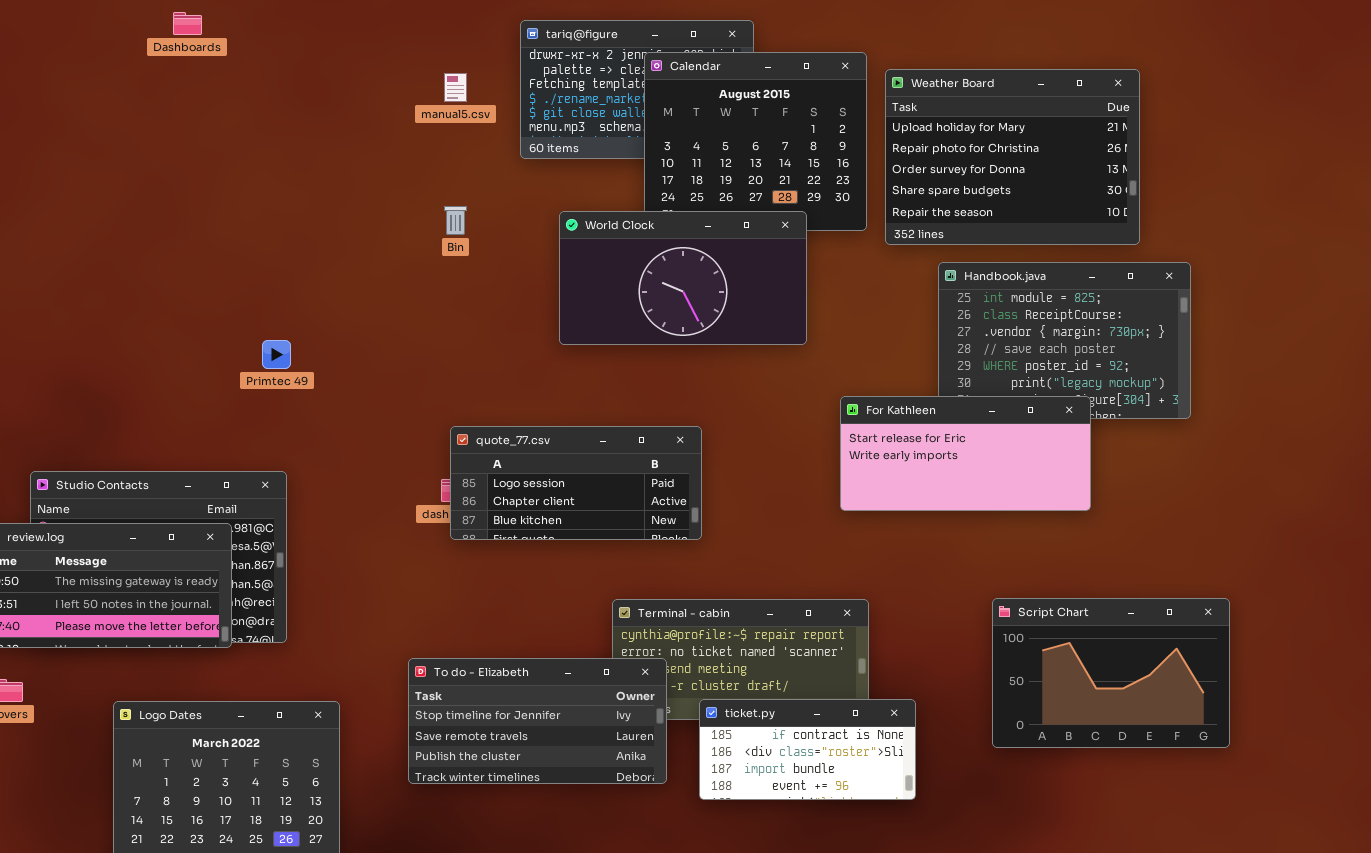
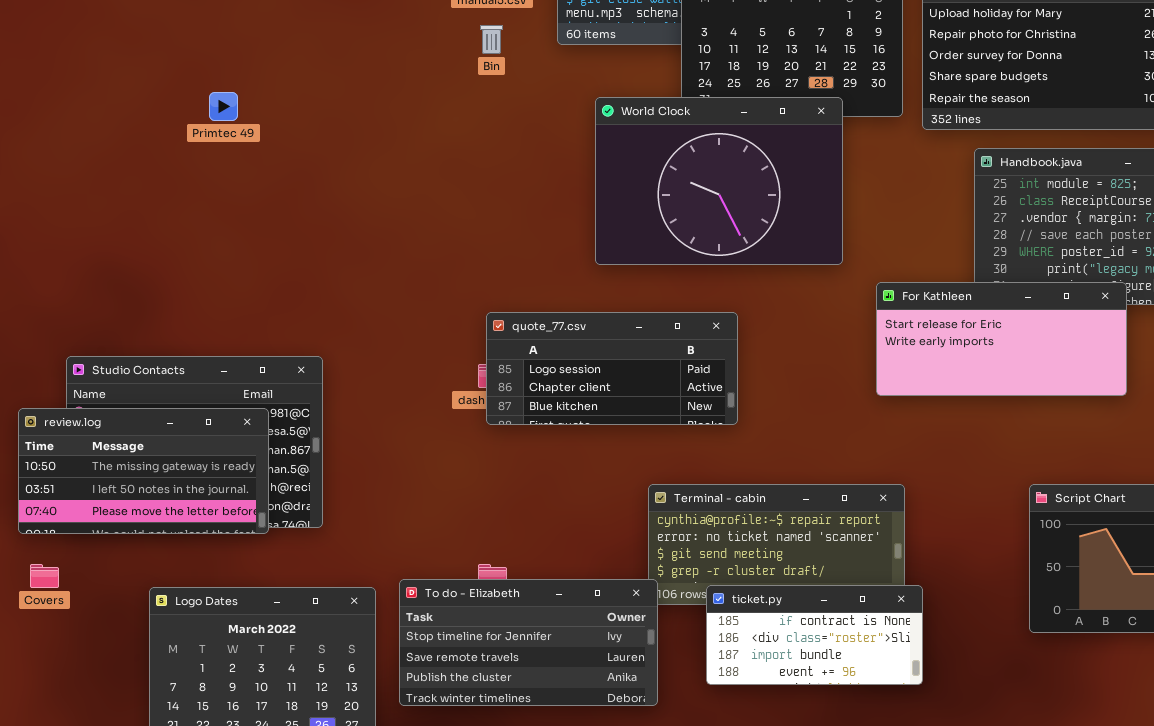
Bin: [444,206,467,235] -> [480,25,503,54], moved
World Clock: [559,211,807,345] -> [595,97,843,265], resized
Primtec 49: [262,340,291,369] -> [209,92,238,121], moved
To do - Elizabeth: [408,658,667,784] -> [399,579,658,706], moved
ticket.py: [699,699,916,800] -> [706,585,923,685], moved

